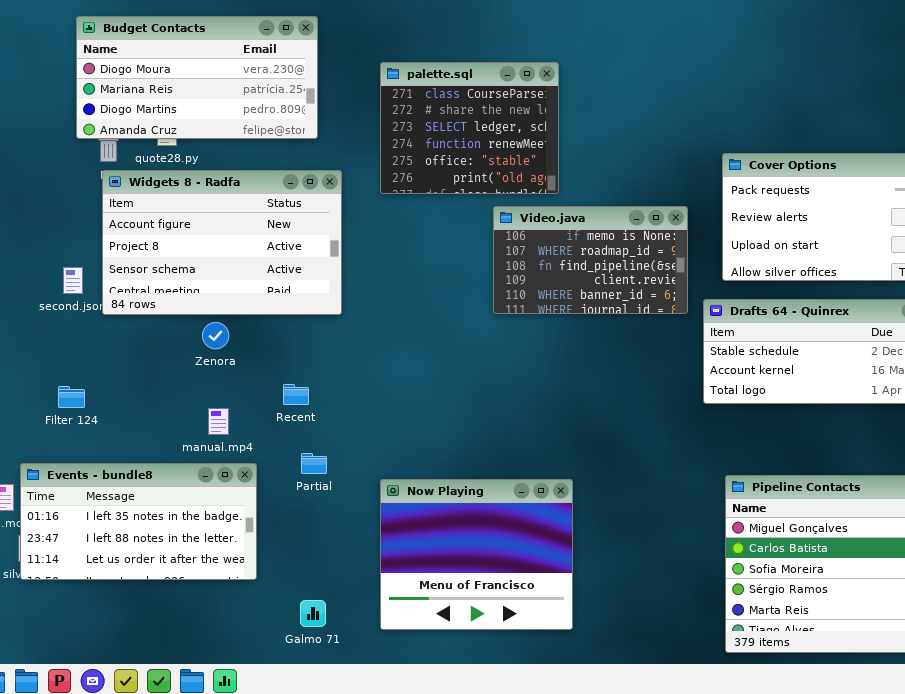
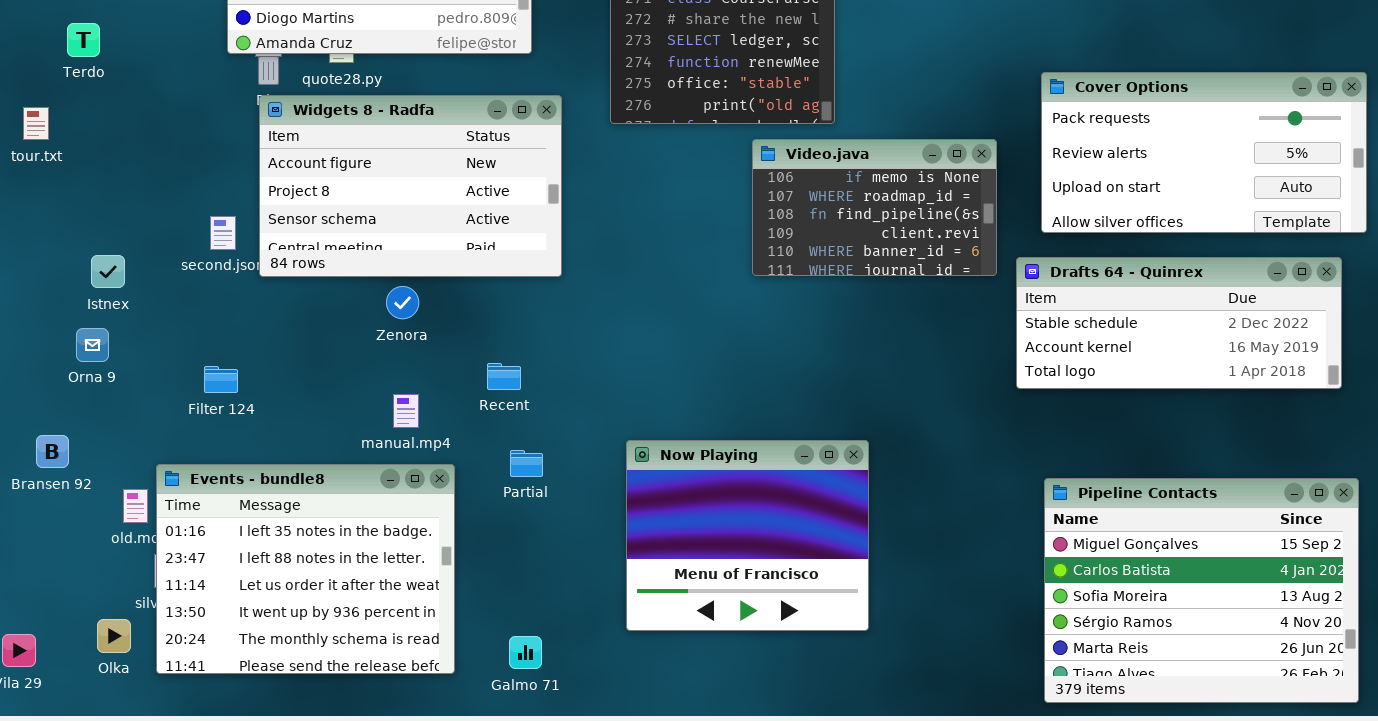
Events - bundle8: [20,463,257,580] -> [156,464,455,674], resized
Now Playing: [380,479,573,630] -> [626,440,869,631], moved

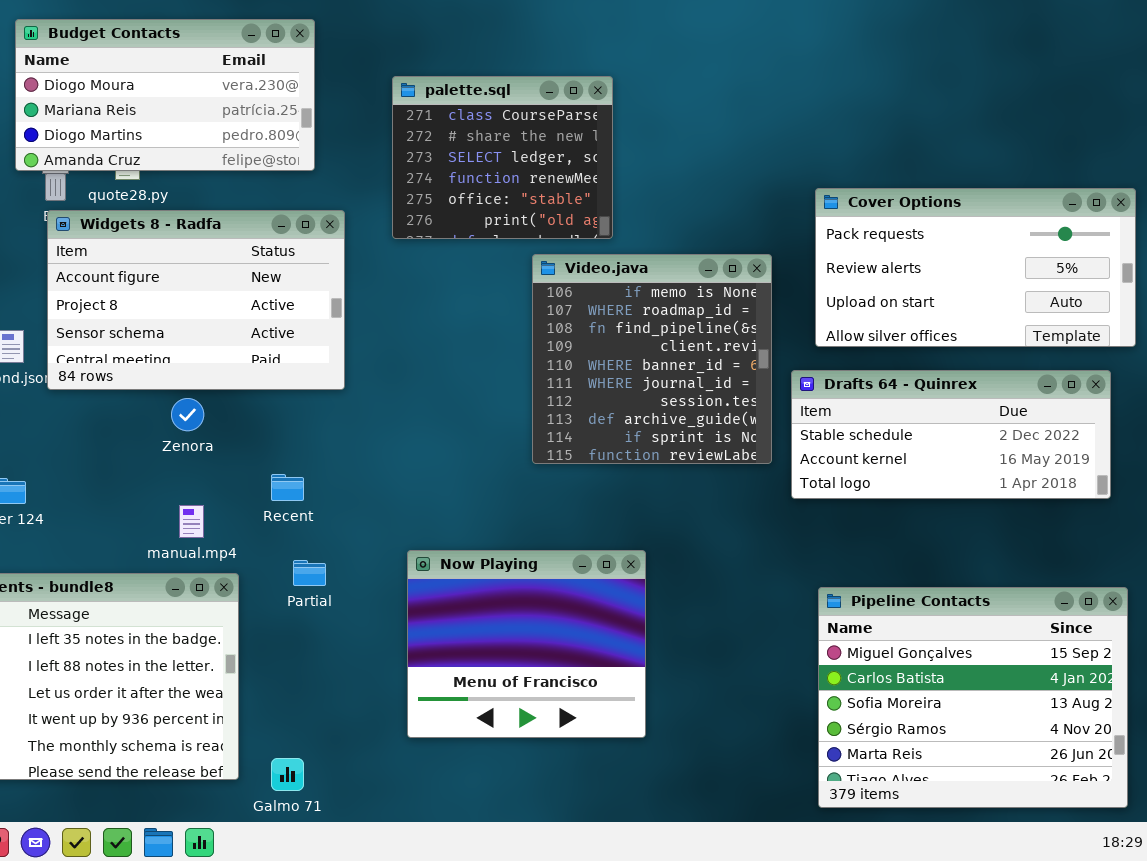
Video.java: [752,139,997,276] -> [532,254,772,464], resized
Galmo 71: [509,636,542,669] -> [271,758,304,791], moved

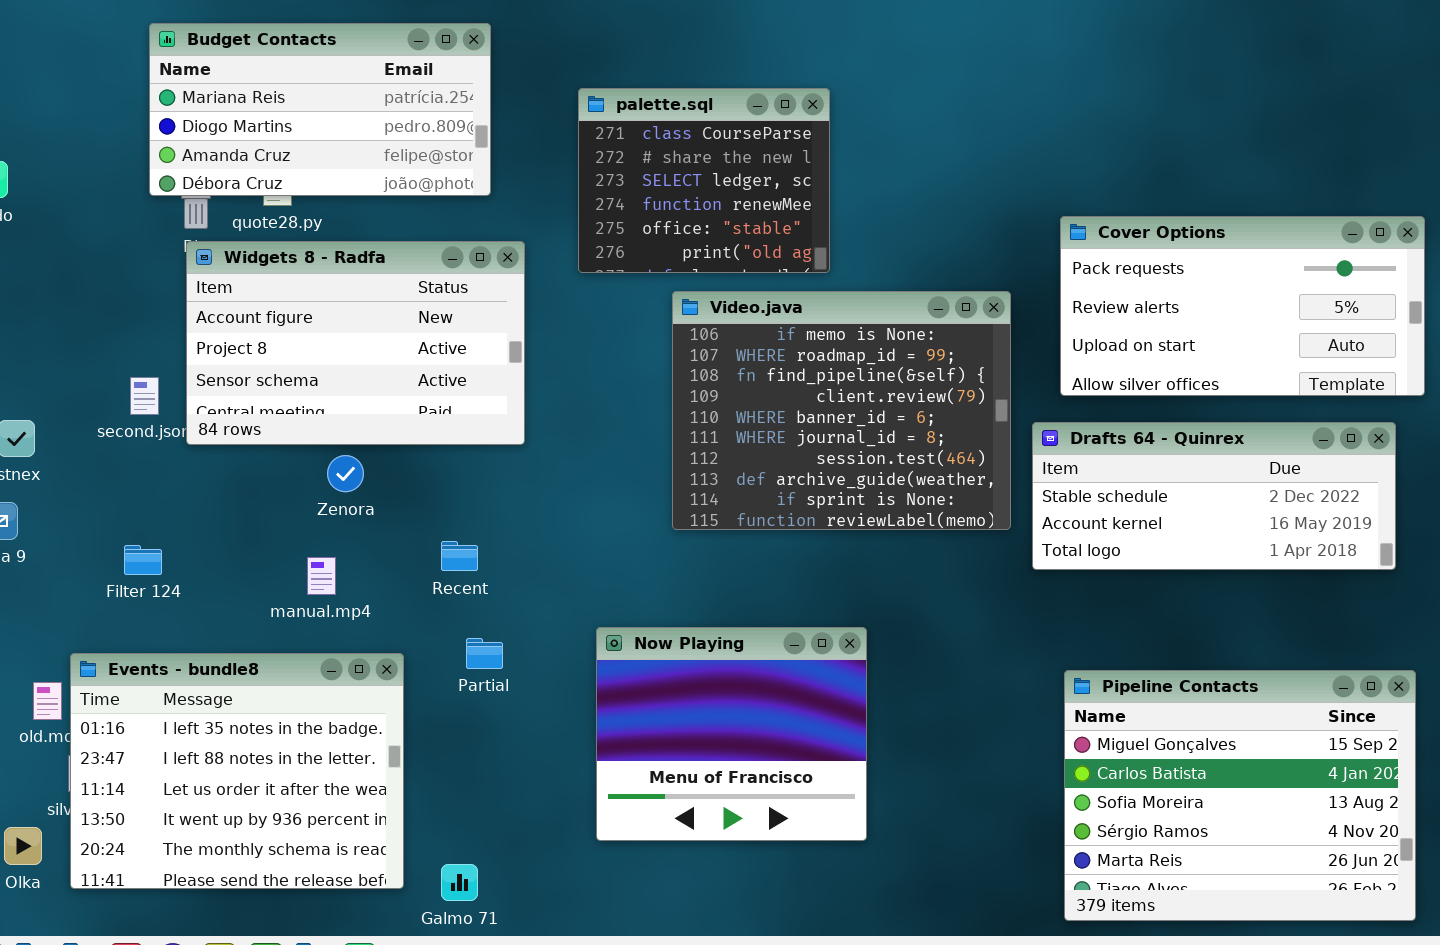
Budget Contacts: [15,19,315,171] -> [149,23,491,196], scrolled down 1 row
Video.java: [532,254,772,464] -> [672,291,1011,530], resized
manual.mp4: [179,505,204,538] -> [307,557,336,595], moved

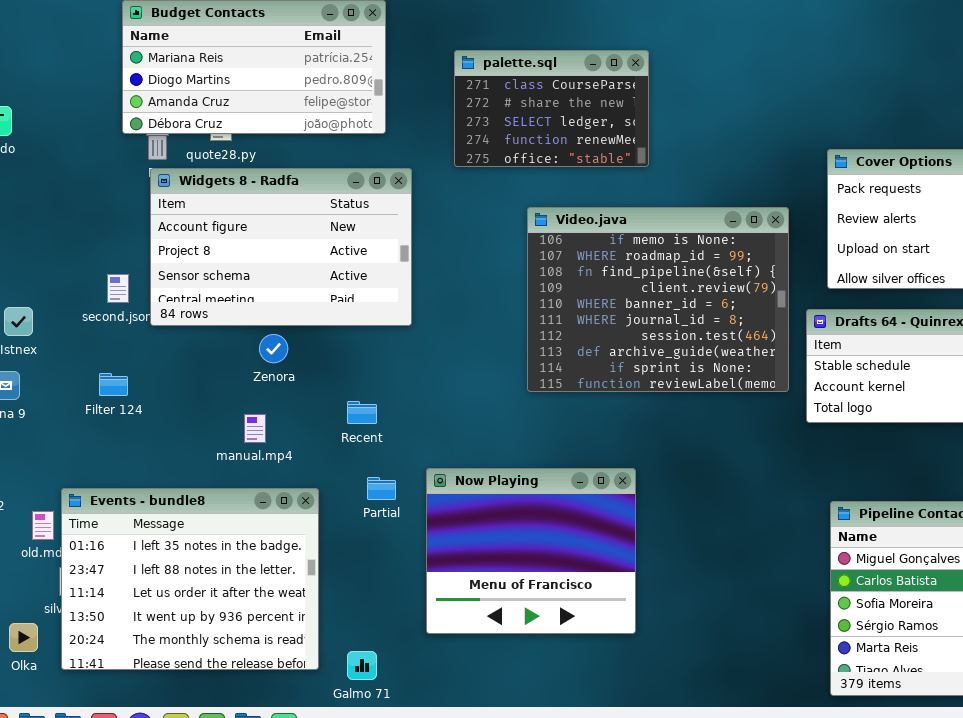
palette.sql: [578,88,830,273] -> [454,50,649,167], resized
Filter 124: [124,545,162,575] -> [99,373,128,396], moved
Now Playing: [596,627,867,841] -> [426,468,636,634], moved

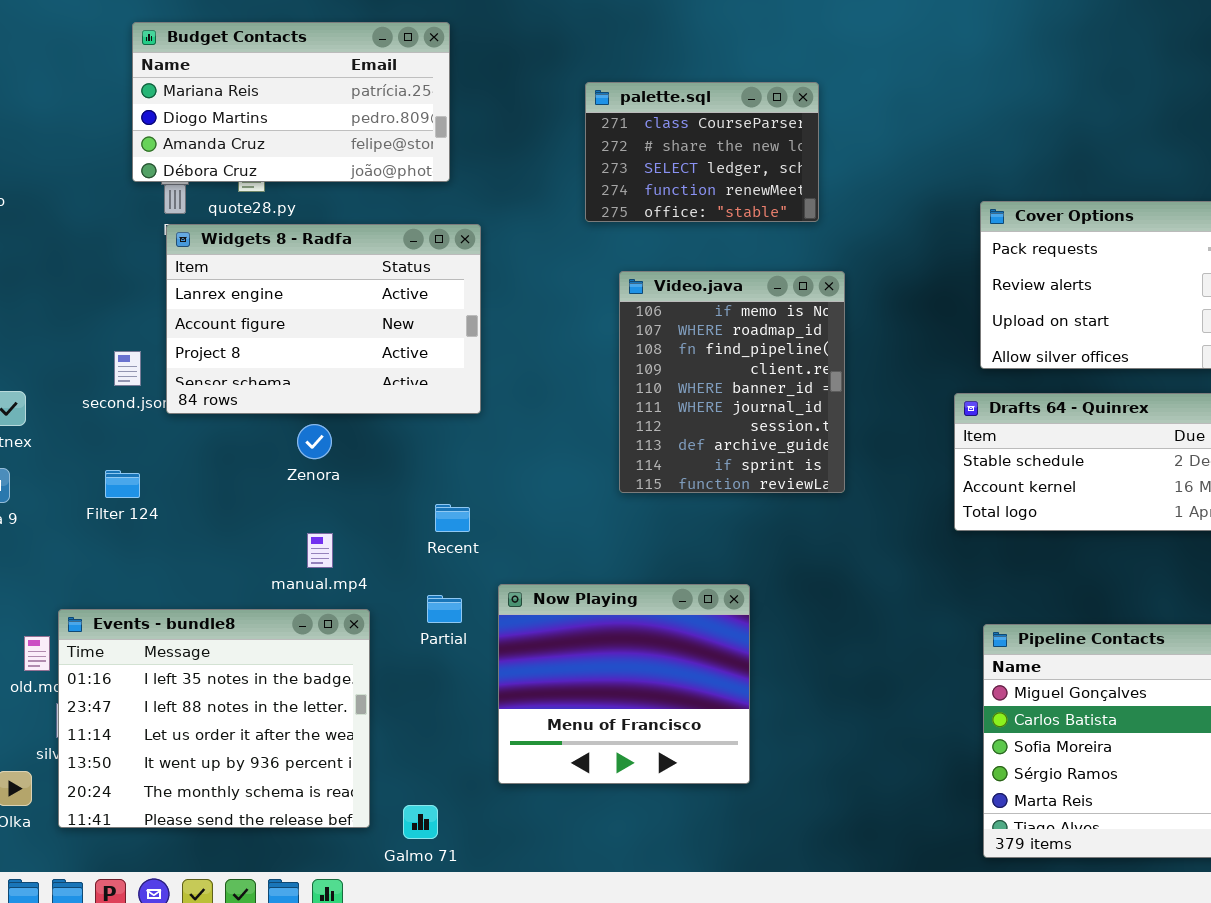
palette.sql: [454,50,649,167] -> [585,82,819,222], moved
Widgets 8 - Radfa: [150,168,412,326] -> [166,224,481,414], scrolled up 1 row
Video.java: [527,207,789,392] -> [619,271,845,493], resized
Recent: [347,401,377,424] -> [435,504,470,532], moved
manual.mp4: [244,414,266,443] -> [307,533,333,568], moved

